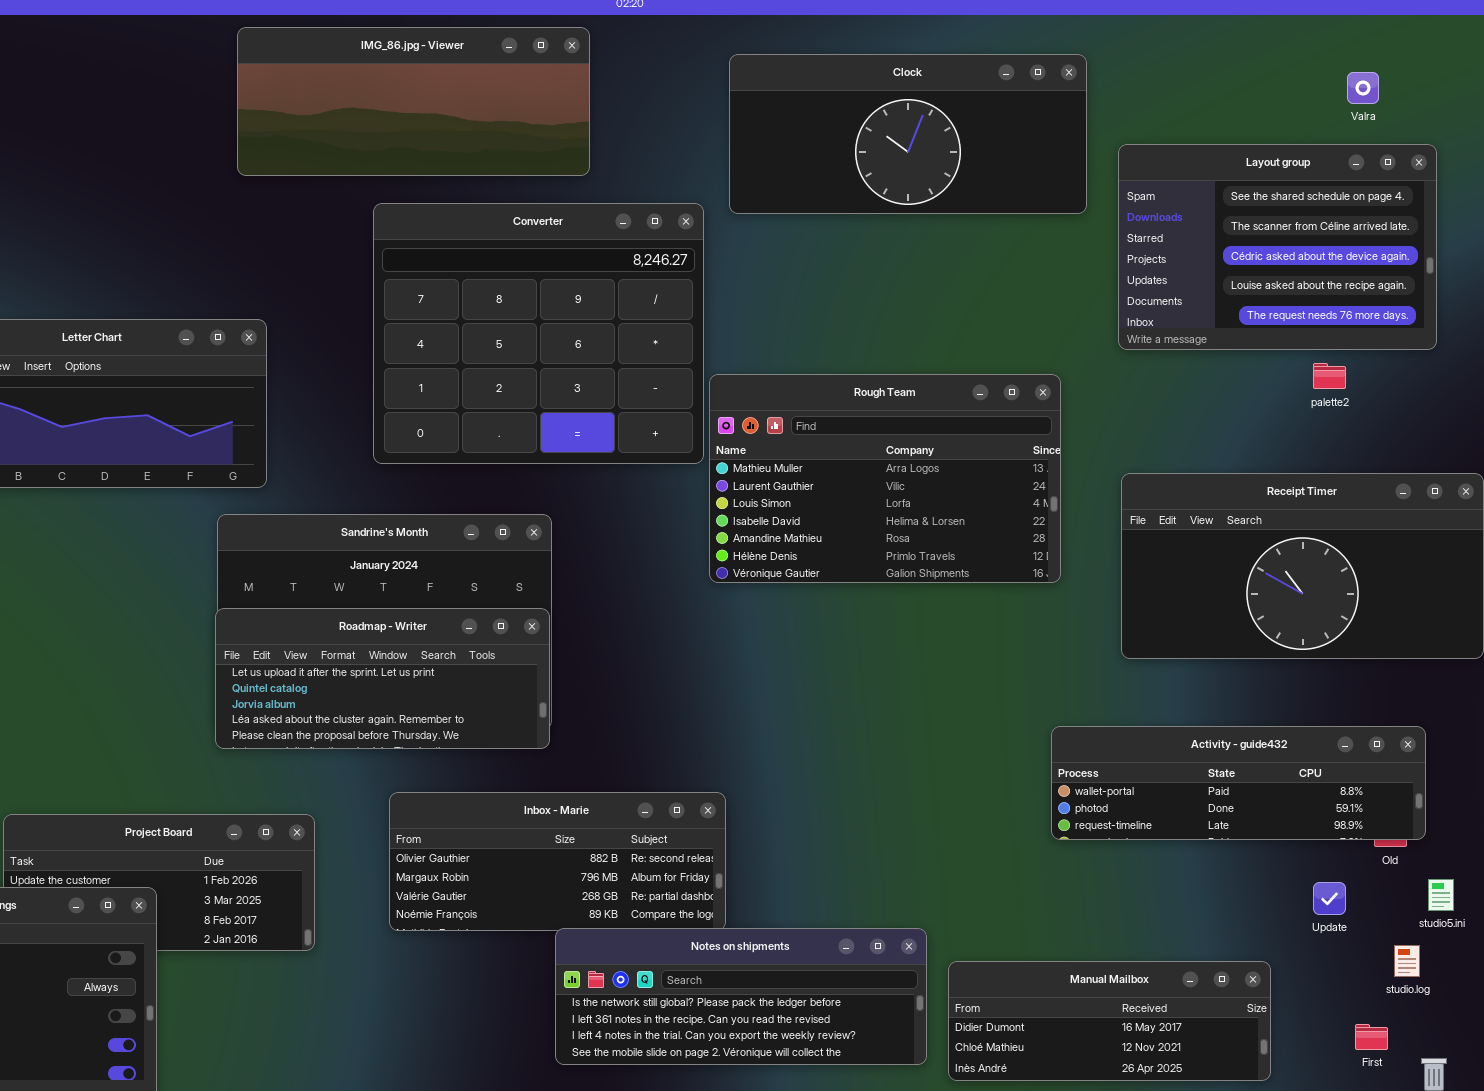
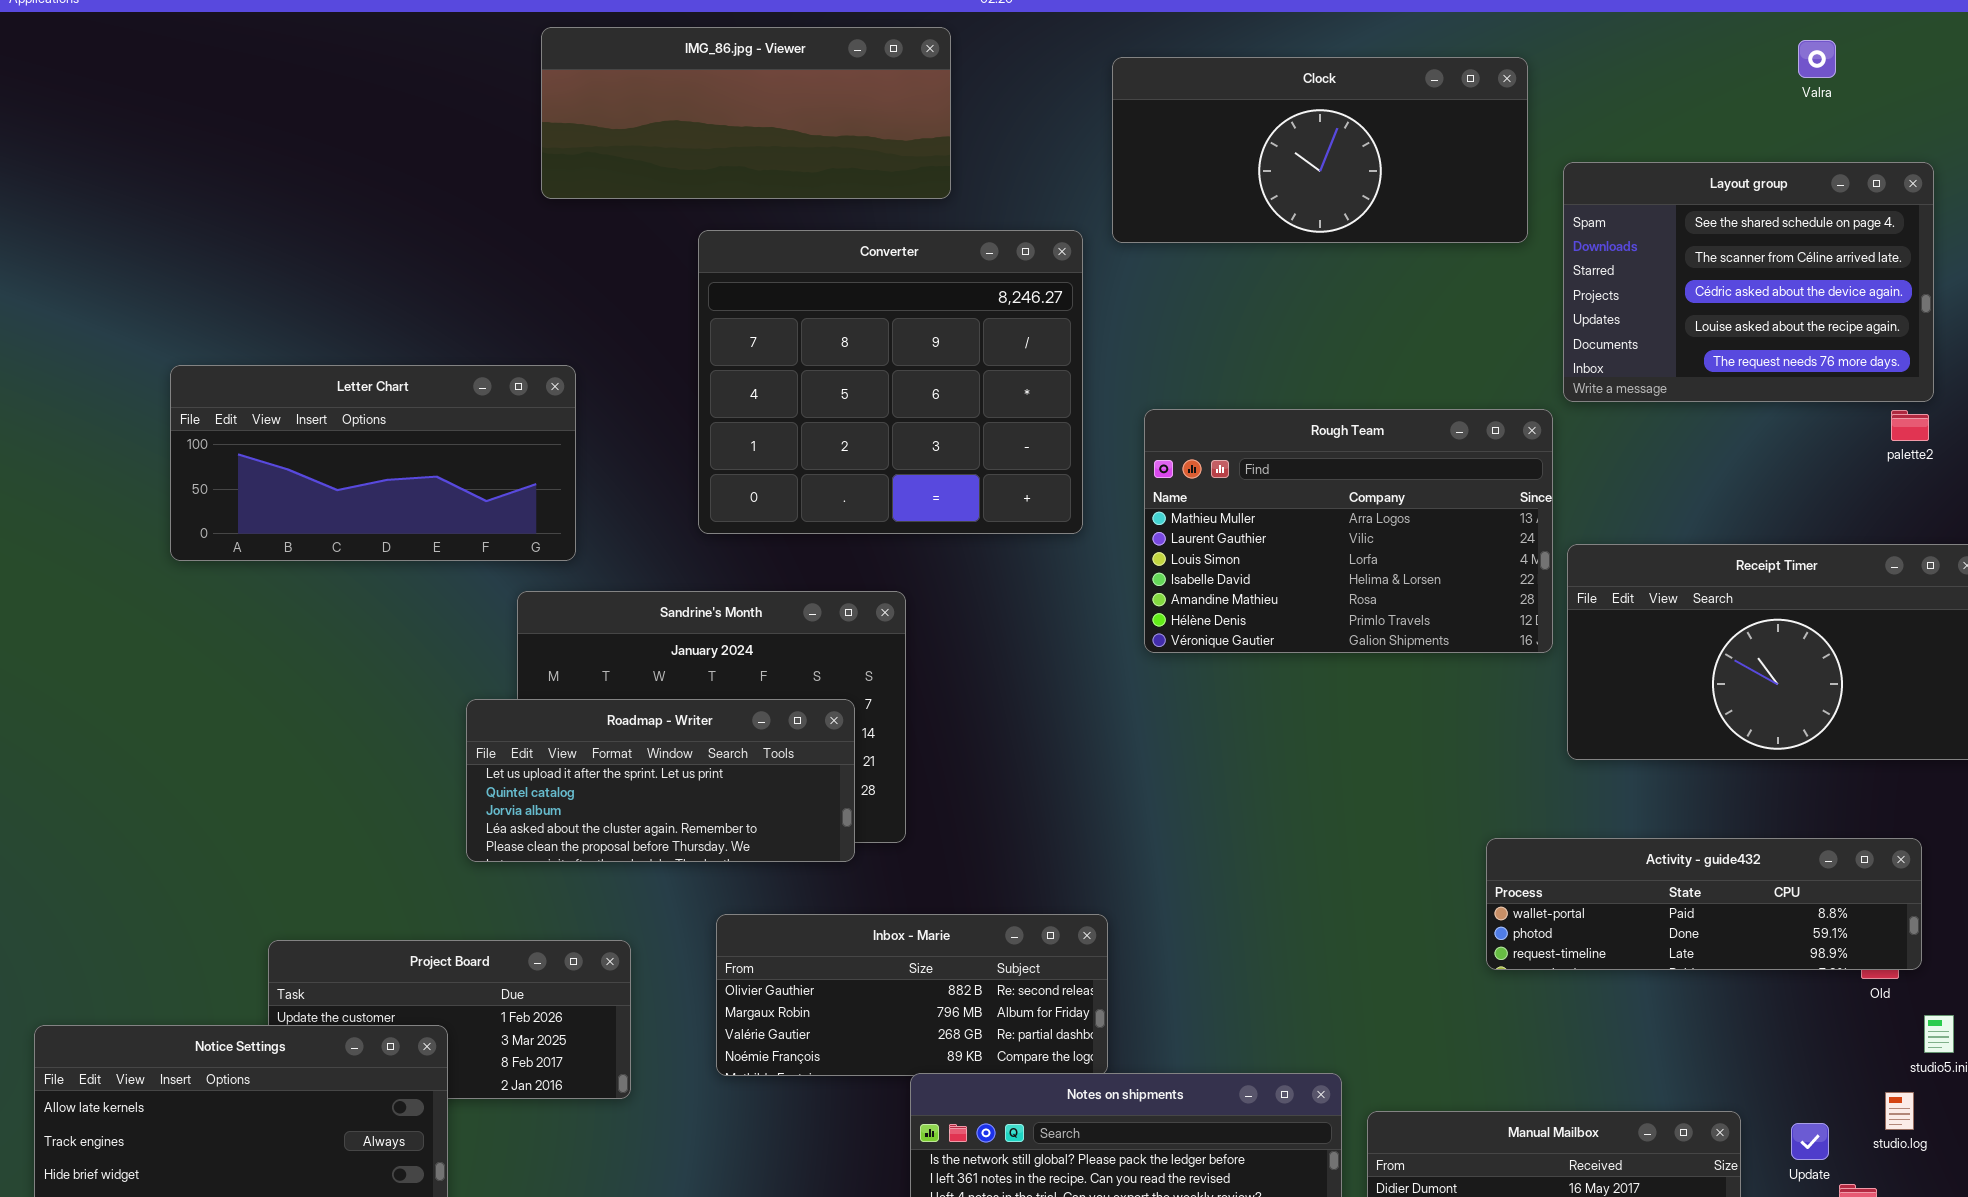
Valra: [1347,72,1379,104] -> [1798,40,1836,78], moved
palette2: [1313,363,1346,389] -> [1891,410,1929,441], moved
Rough Team: [709,374,1061,583] -> [1144,409,1553,653], moved
Roadmap - Writer: [215,608,550,749] -> [466,699,855,862], moved
Update: [1313,882,1346,915] -> [1791,1123,1829,1160], moved

